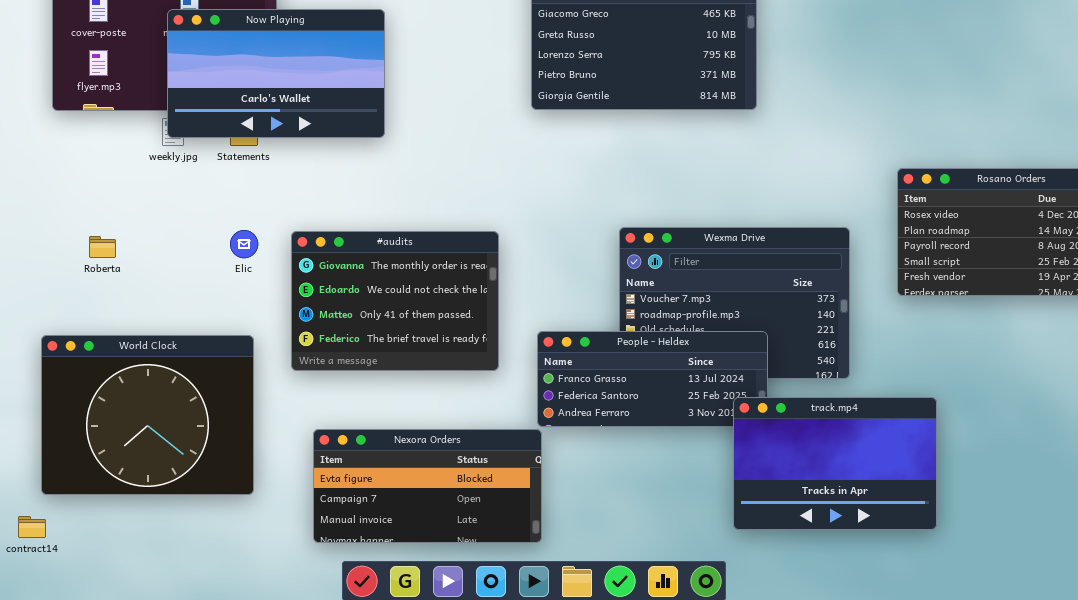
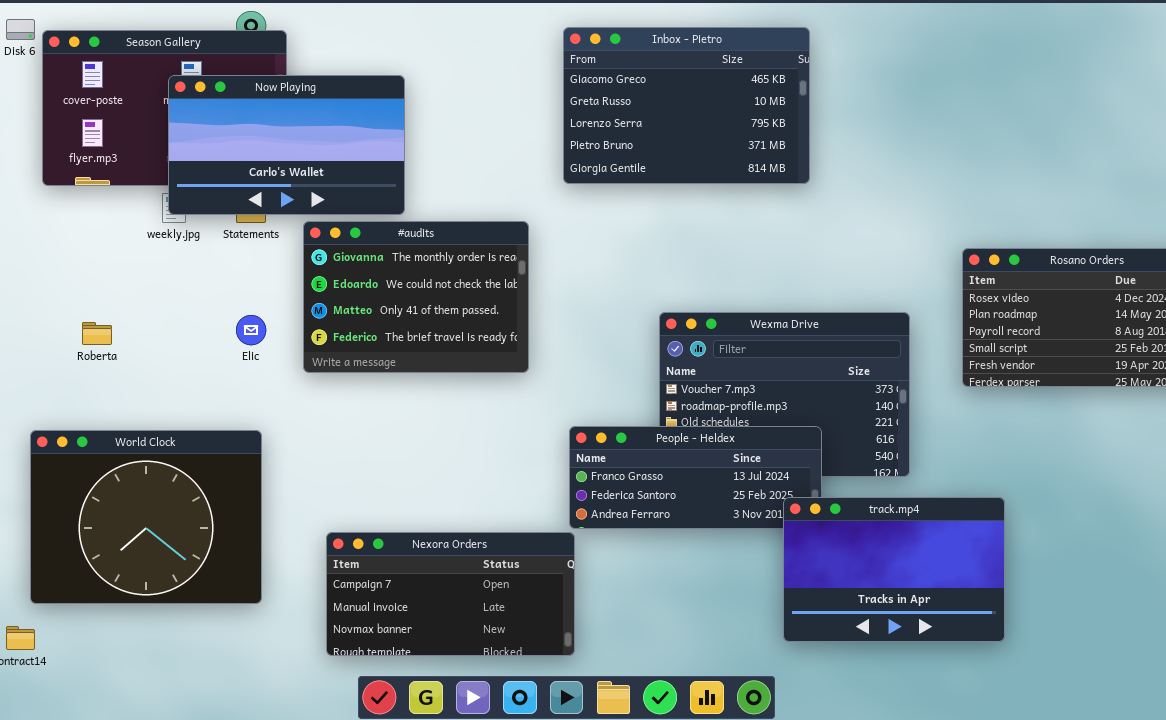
#audits: [291,231,499,371] -> [303,221,529,373], moved
Nexora Orders: [313,429,542,543] -> [326,532,575,656], scrolled down 1 row

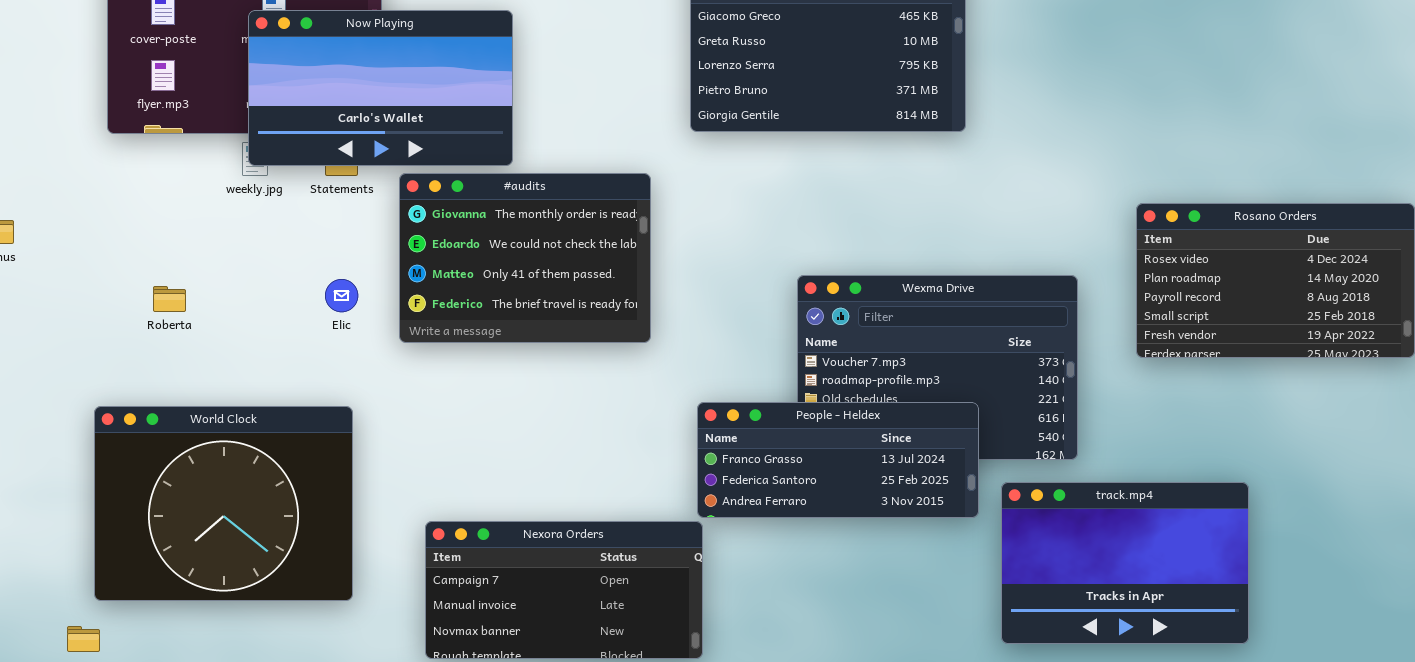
track.mp4: [783,497,1005,642] -> [1001,482,1249,644], moved

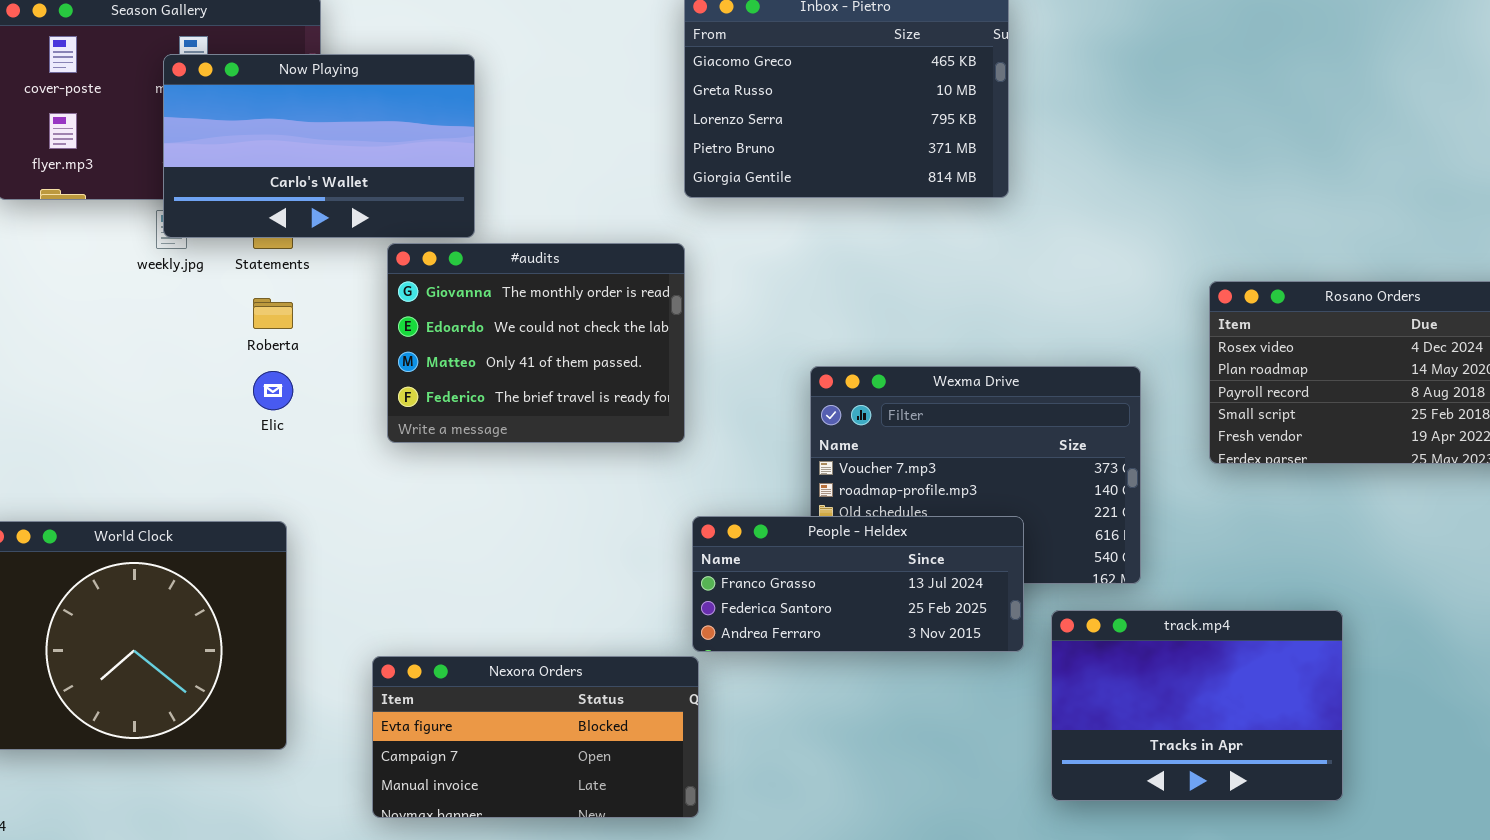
#audits: [399,173,651,343] -> [387,243,685,443], moved
Roberta: [153,286,186,312] -> [253,298,293,329], moved
Nexora Orders: [425,521,703,659] -> [372,656,699,818], scrolled up 1 row

